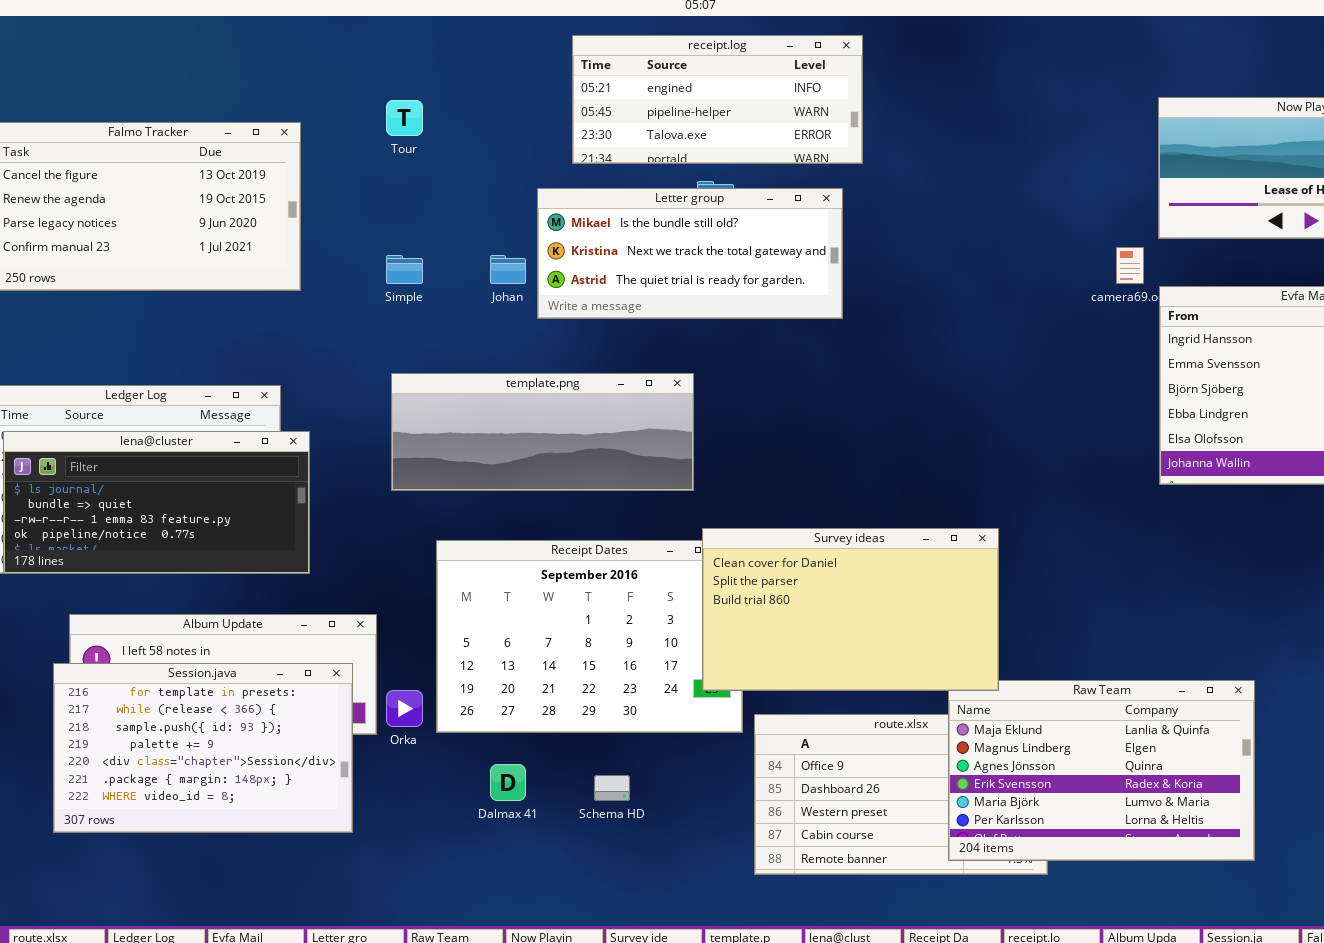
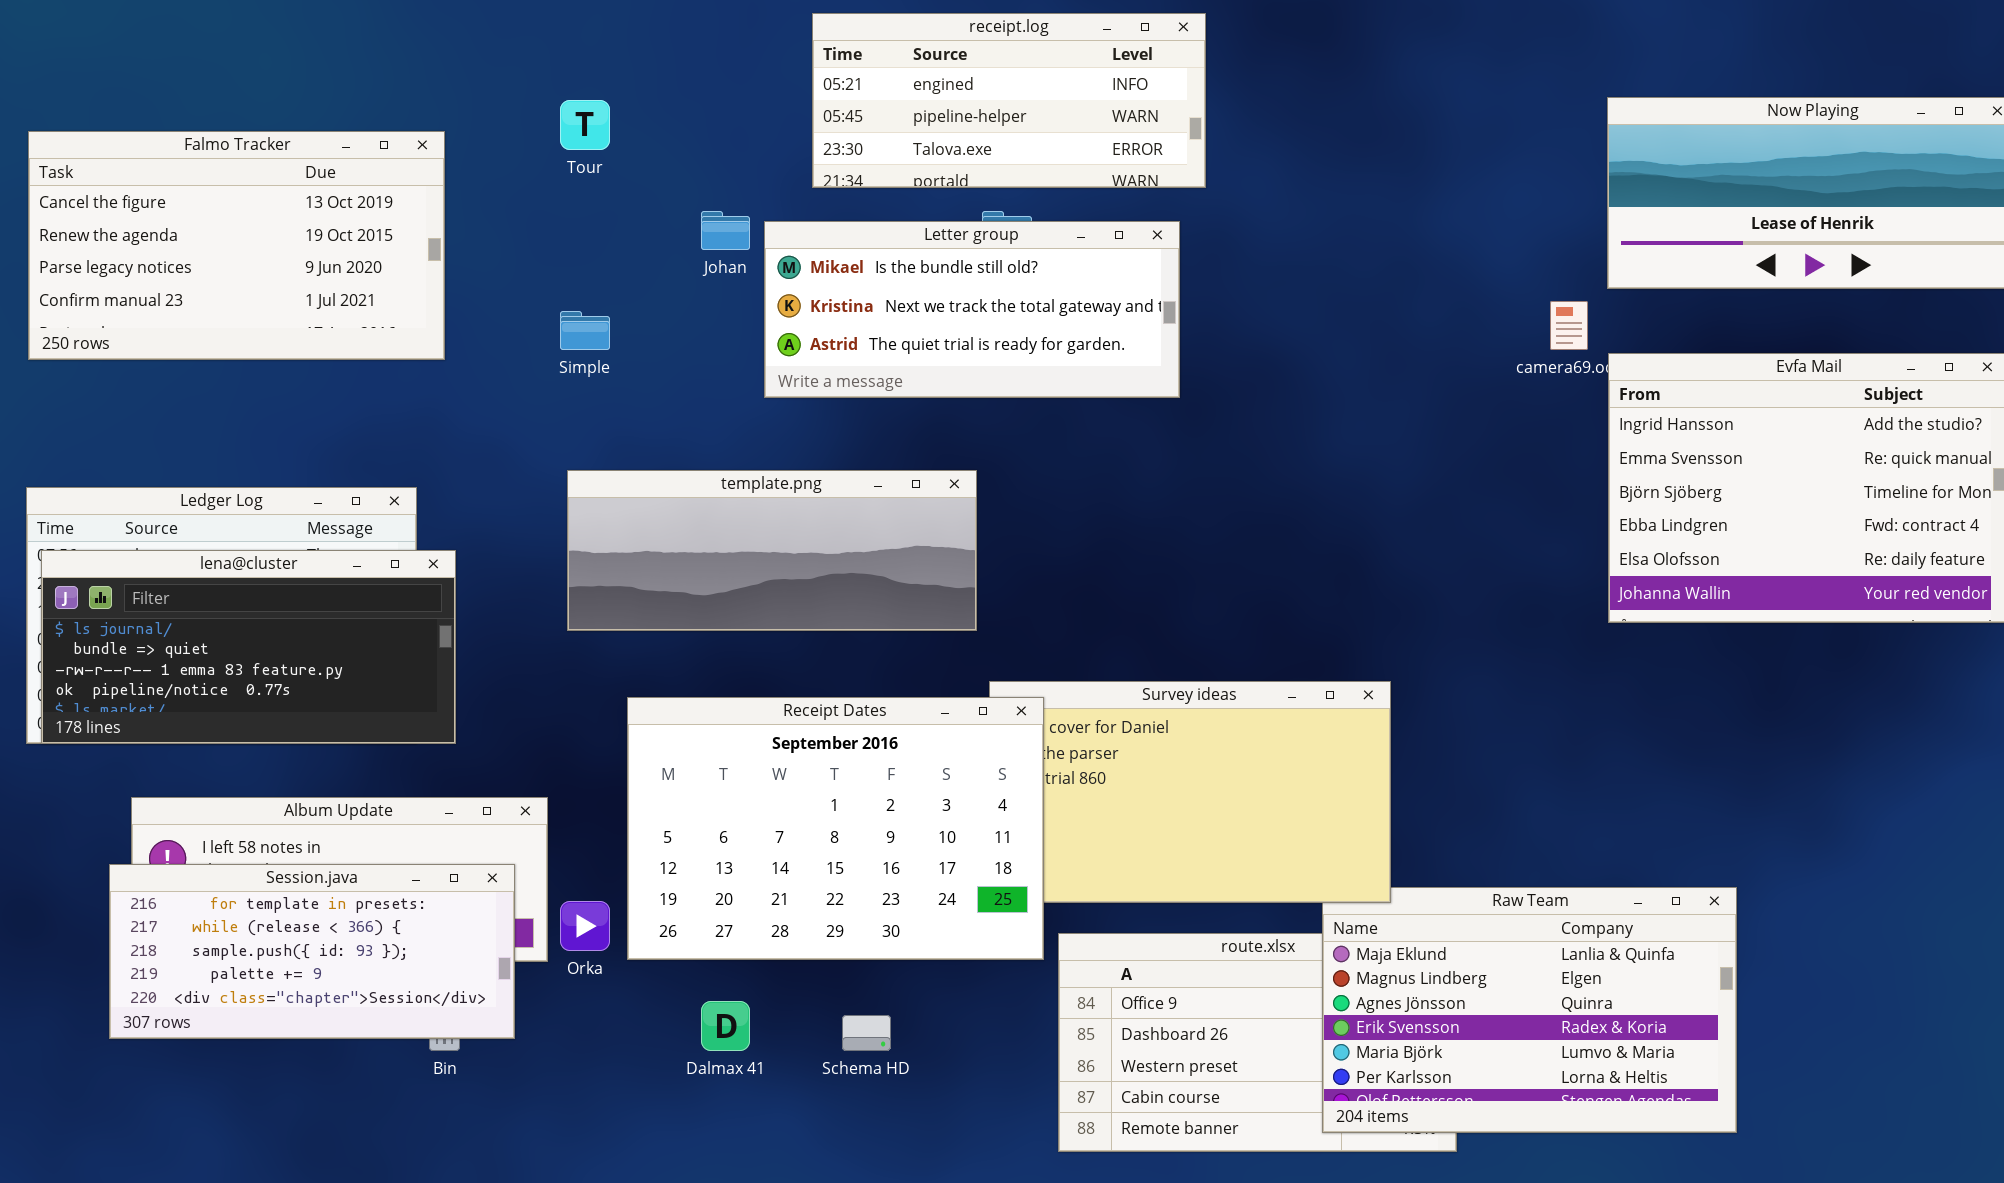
Johan: [490,255,526,284] -> [701,211,750,250], moved
Receipt Dates: [436,540,743,733] -> [627,697,1044,960], raised
Session.java: [53,663,353,833] -> [109,864,515,1039], resized

